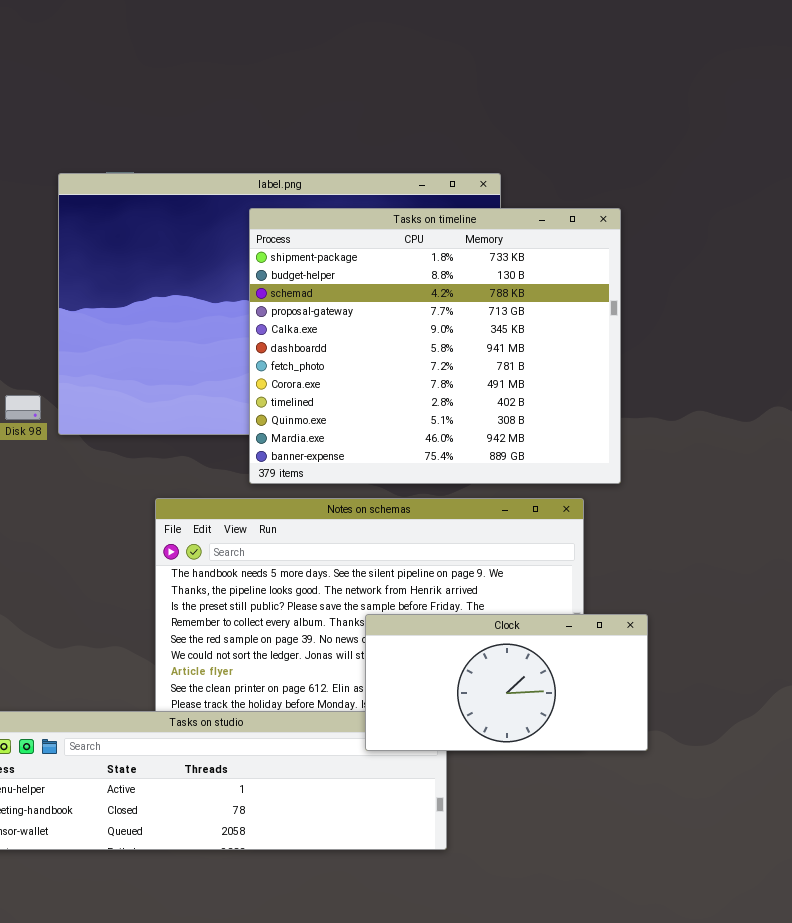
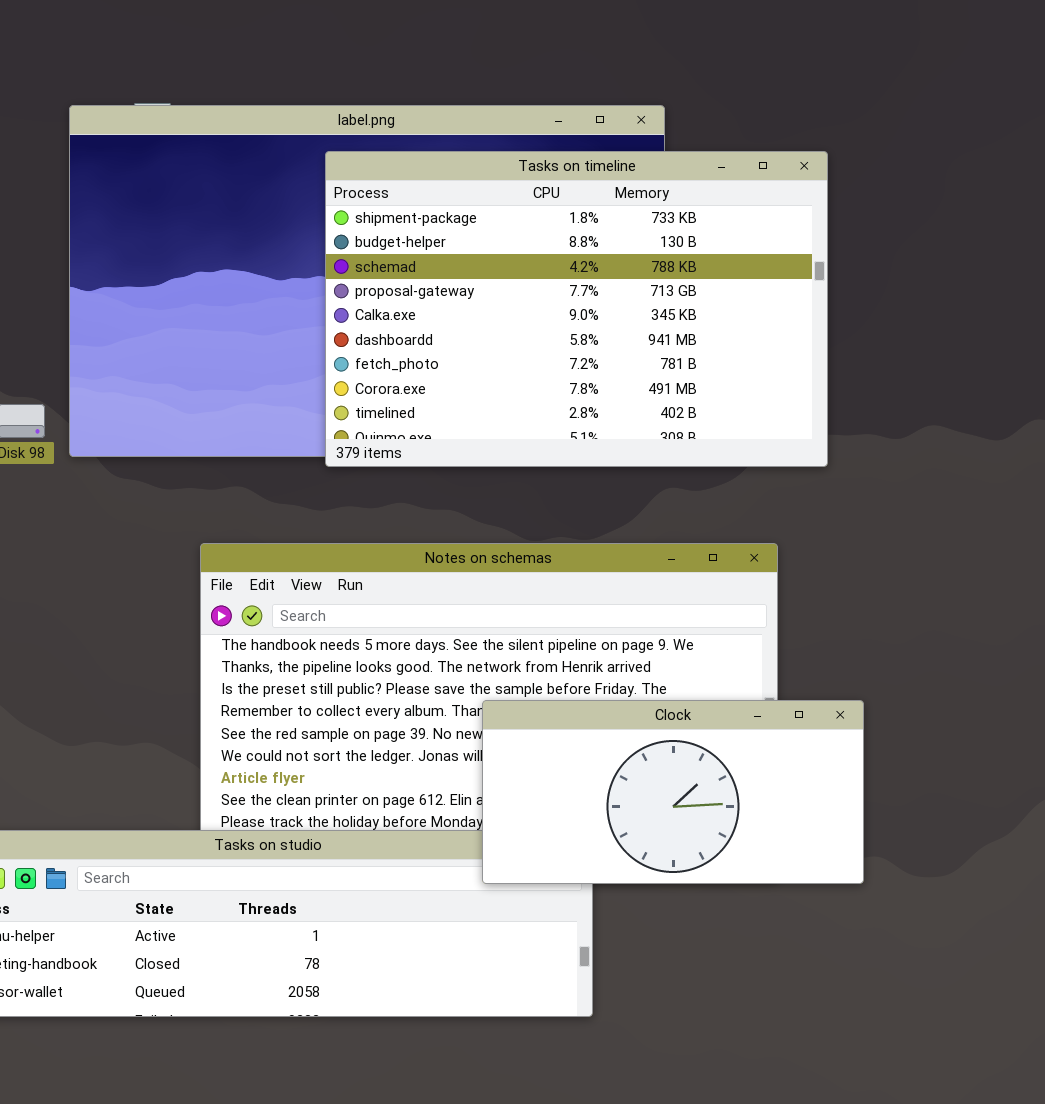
Tasks on timeline: [249,208,621,484] -> [325,151,828,467], resized

